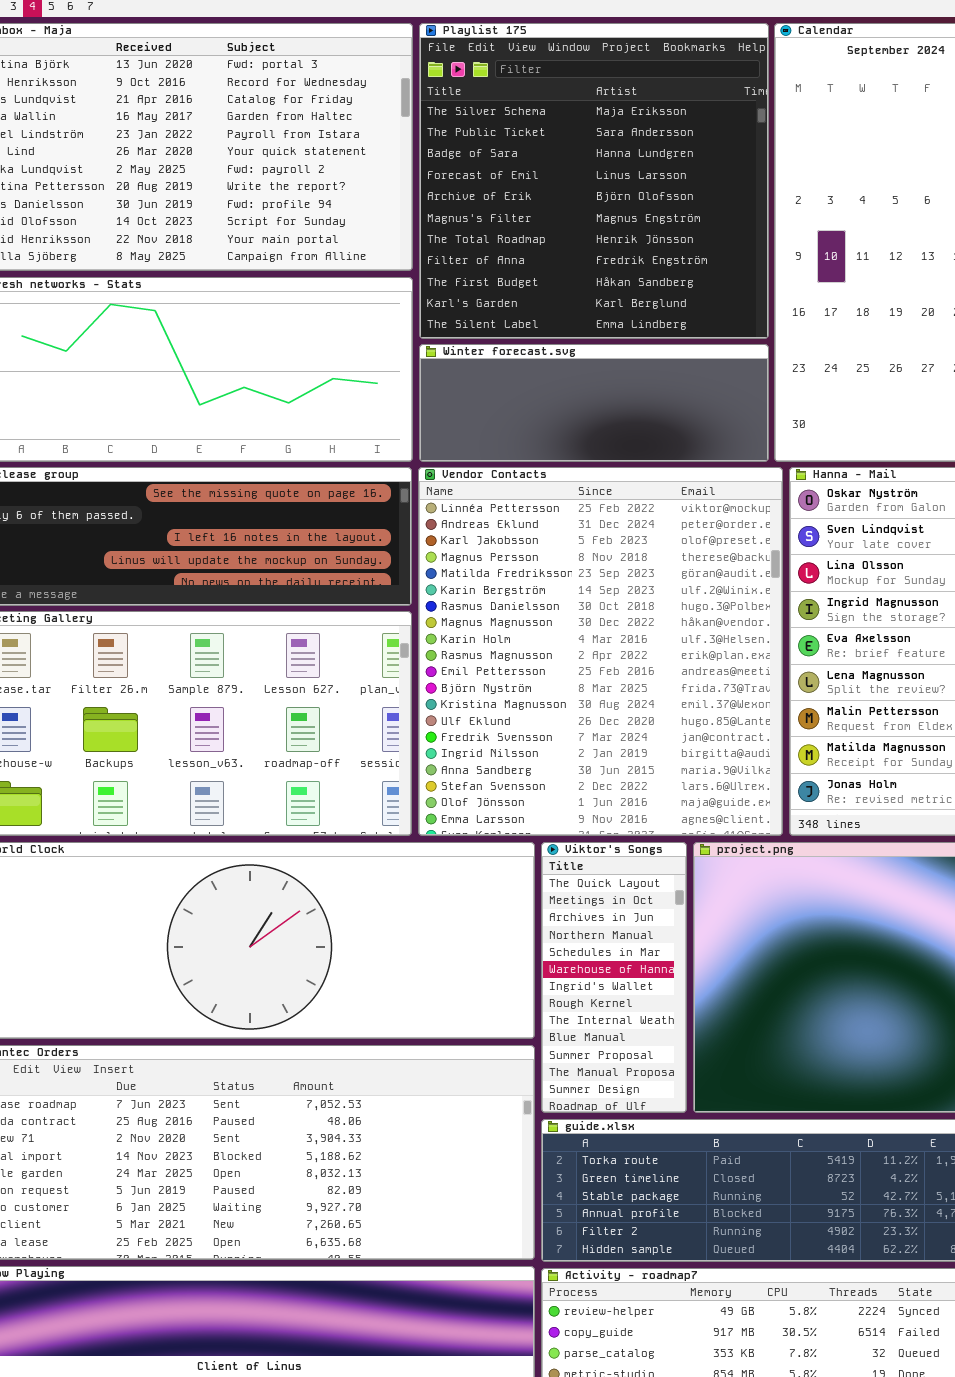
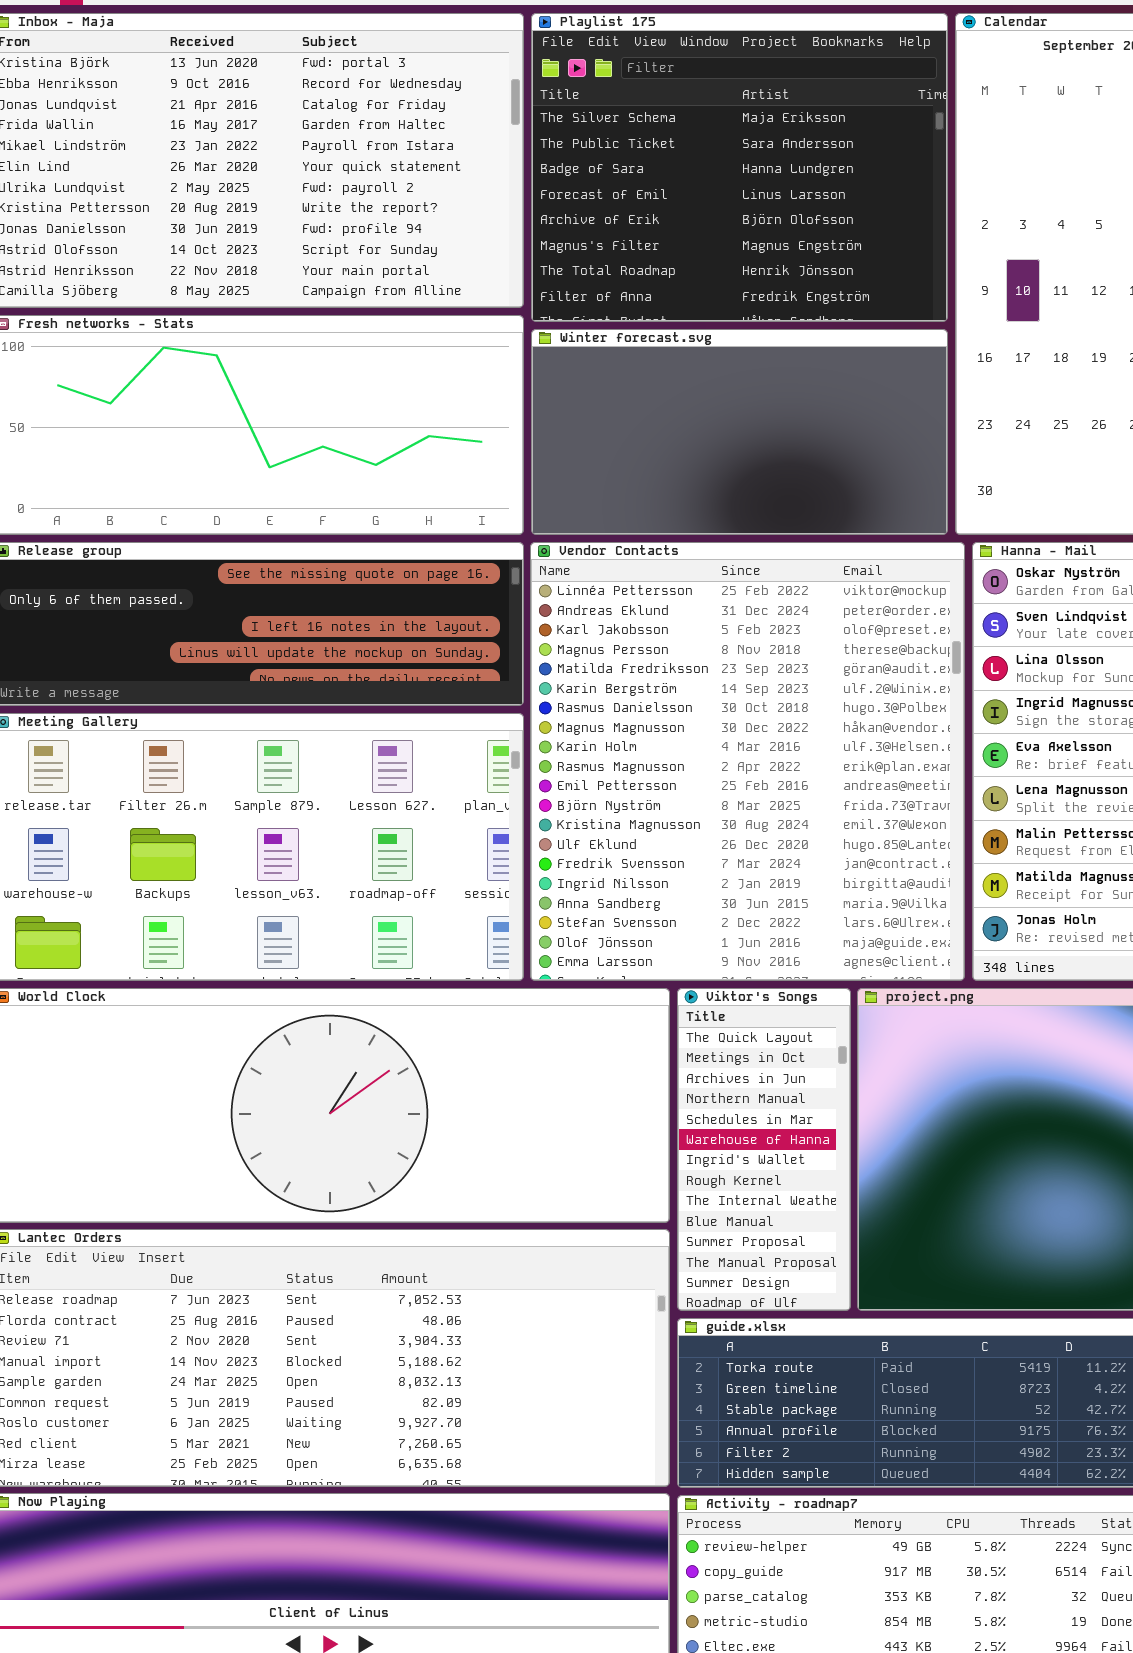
Playlist 175: [419,23,769,339] -> [531,13,948,322], resized
Winter forecast.svg: [419,344,769,462] -> [531,329,948,535], resized

